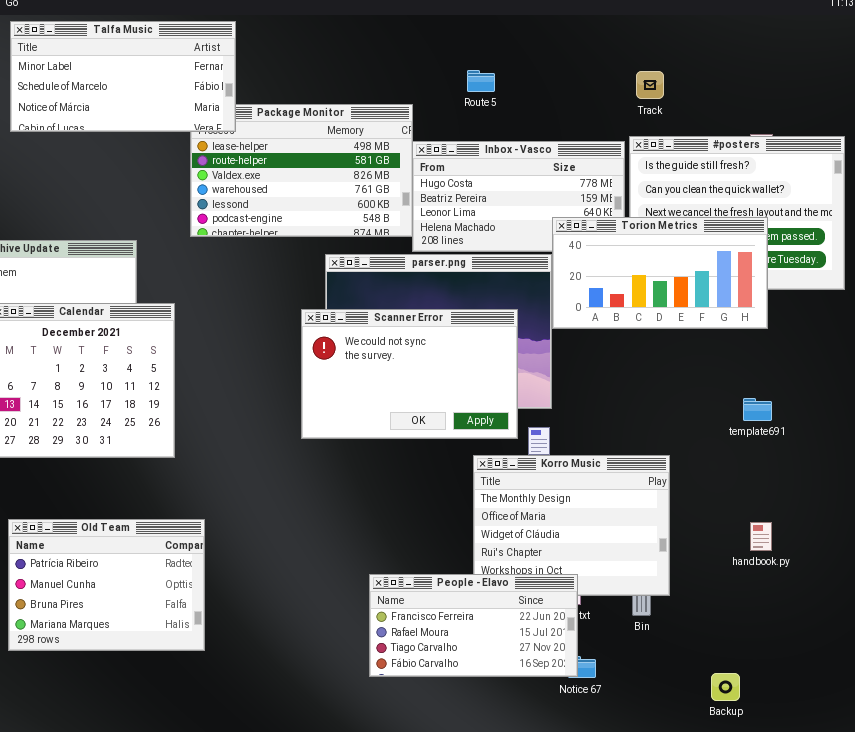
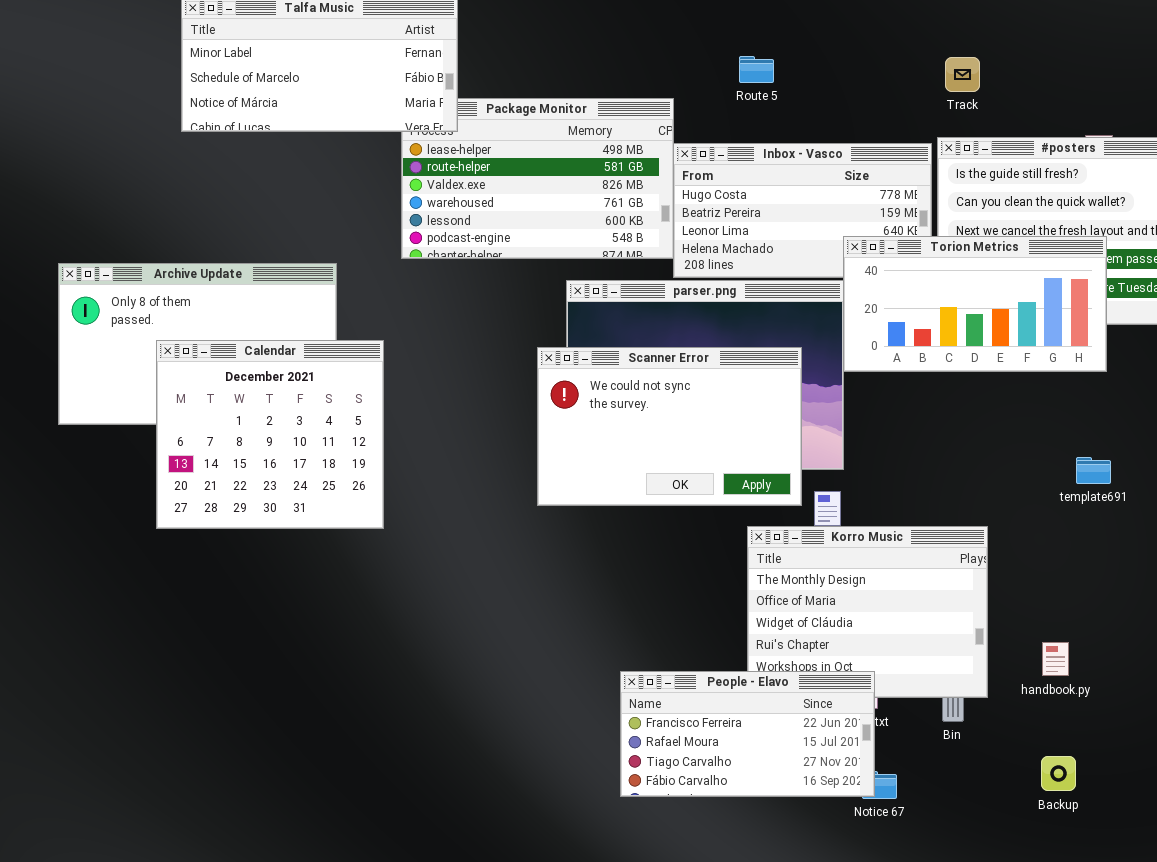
Old Team: [8,519,205,651] -> none, closed
handbook.py: [750,522,772,551] -> [1042,642,1069,676], moved
Backup: [711,673,740,701] -> [1041,756,1076,791], moved

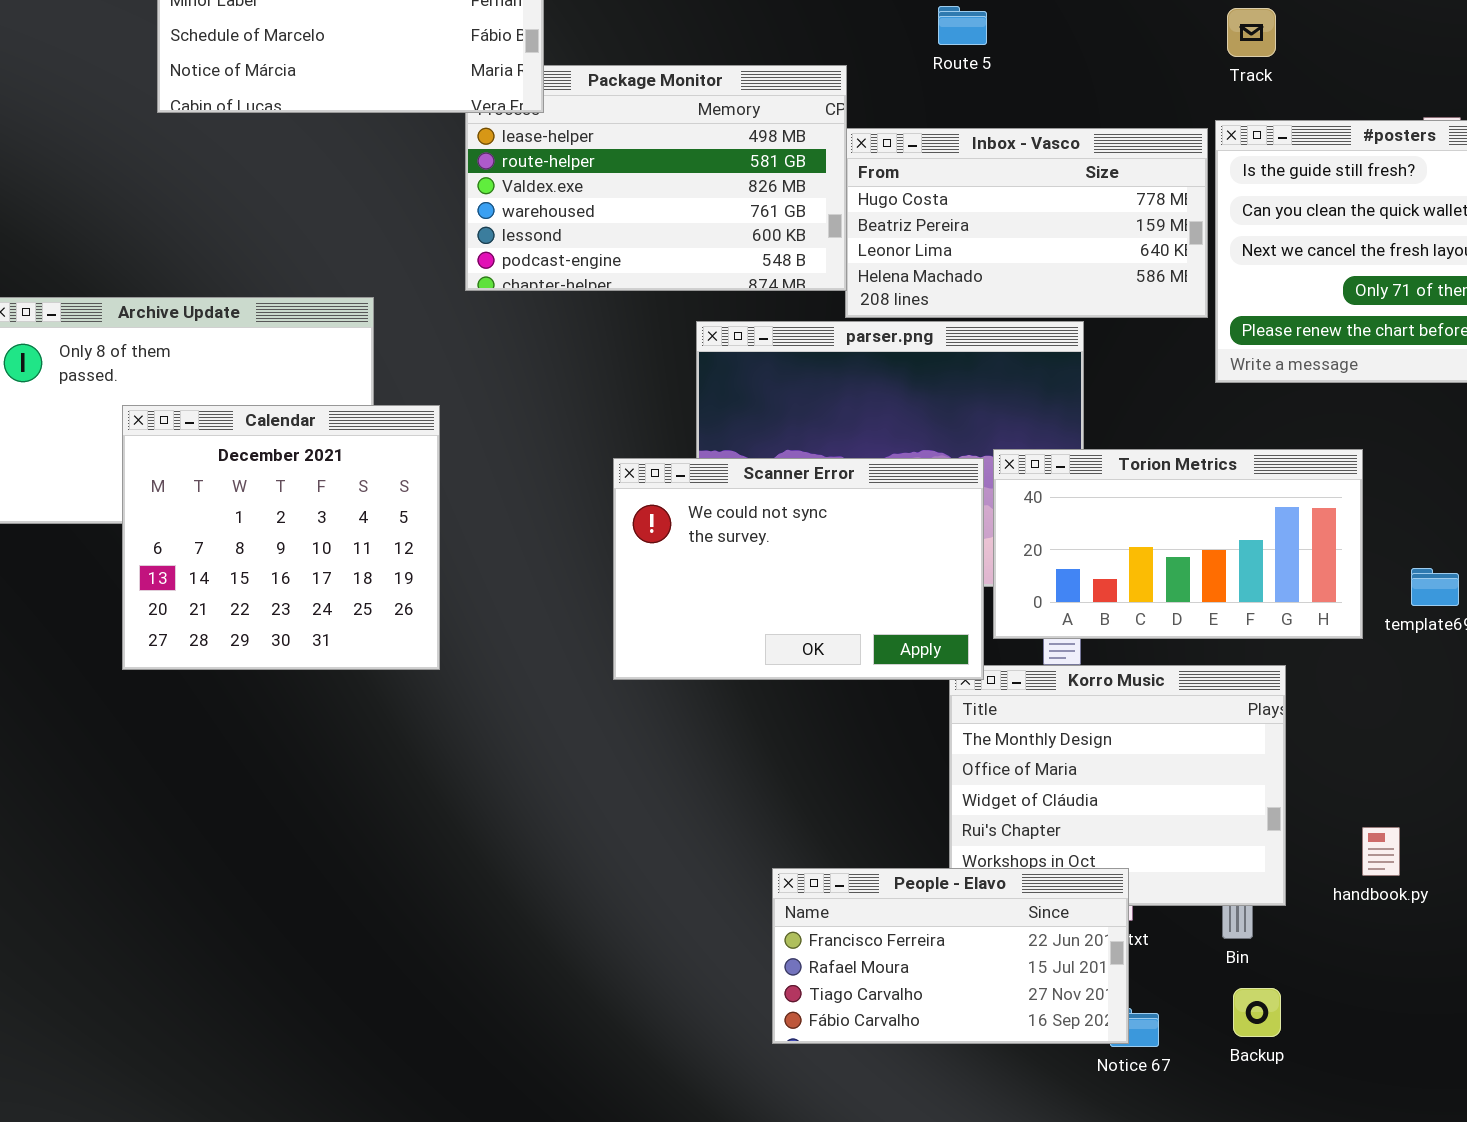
Torion Metrics: [843,236,1107,372] -> [993,449,1363,639], moved
Scanner Error: [537,347,802,506] -> [613,458,984,680], moved
Backup: [1041,756,1076,791] -> [1233,988,1281,1037], moved

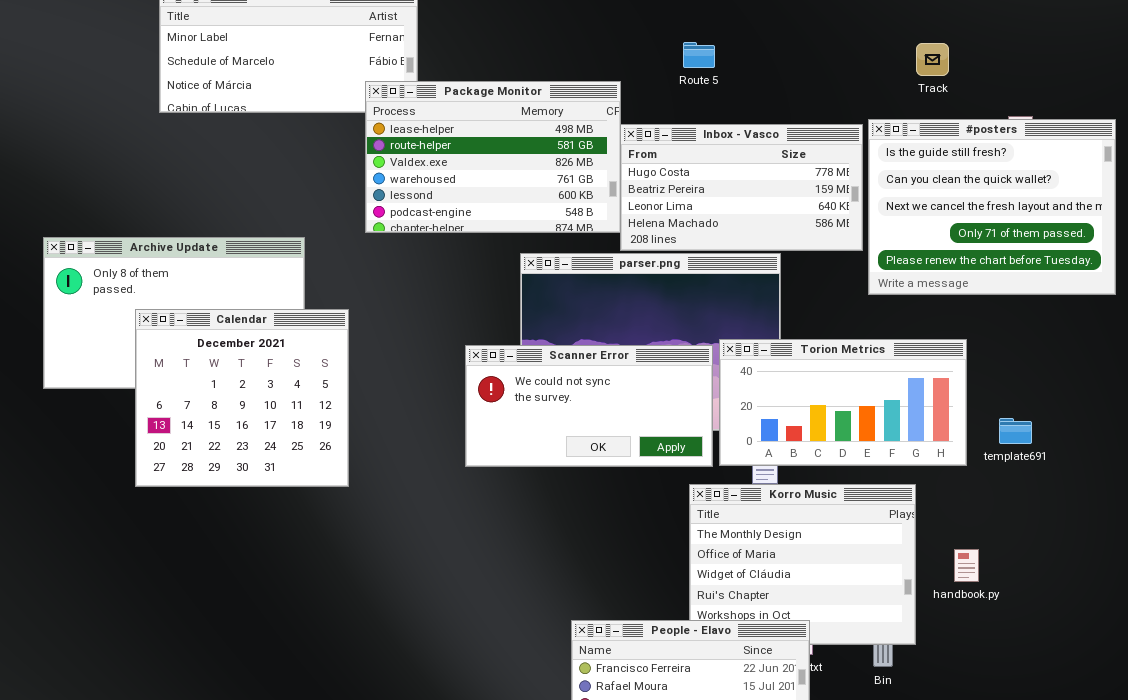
Track: [1227,8,1276,57] -> [916,43,949,76], moved
Package Monitor: [465,65,847,291] -> [365,81,621,233], raised
Scanner Error: [613,458,984,680] -> [465,345,713,467], resized
handbook.py: [1362,827,1400,876] -> [954,549,979,582], moved

